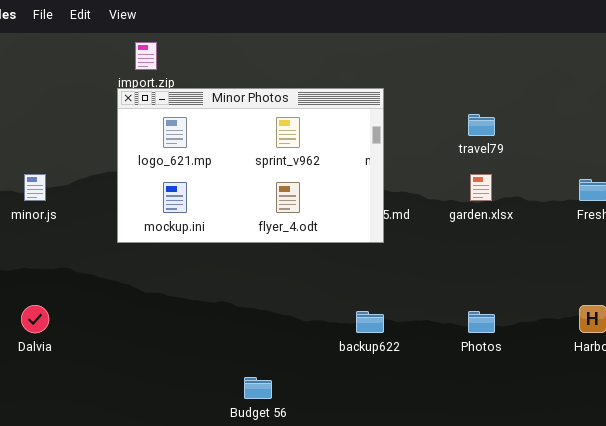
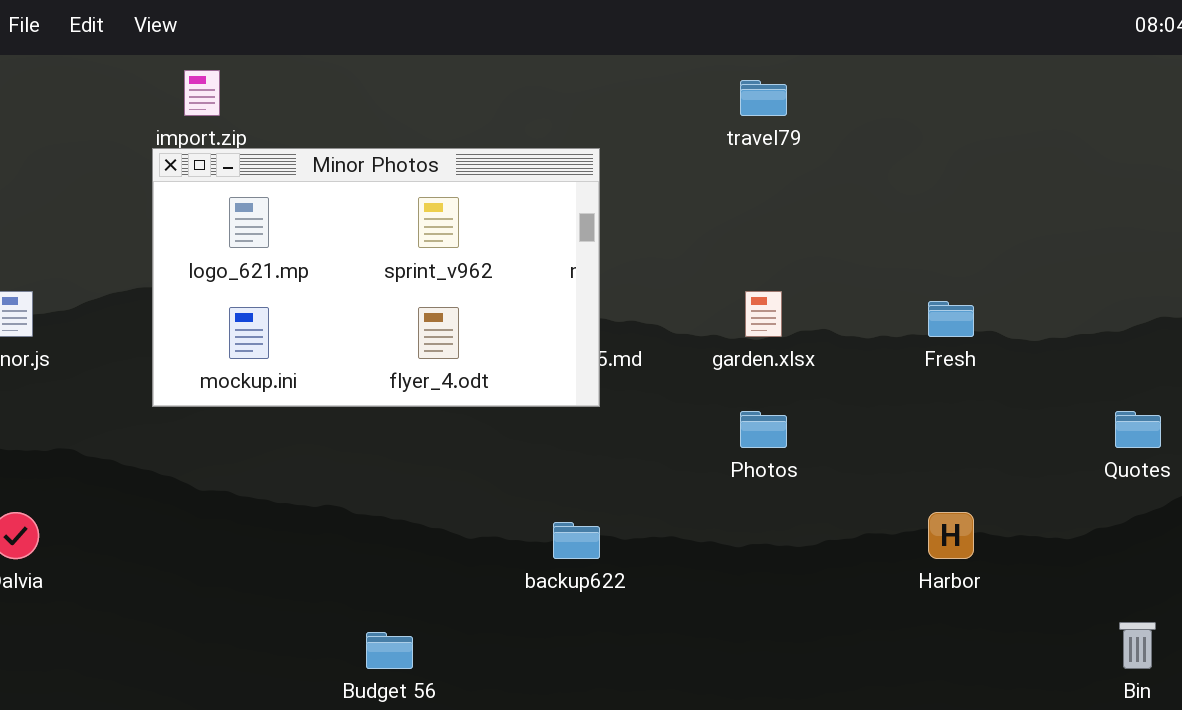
travel79: [468,114,495,136] -> [740,80,787,116], moved
Photos: [468,311,495,333] -> [740,411,787,448], moved

